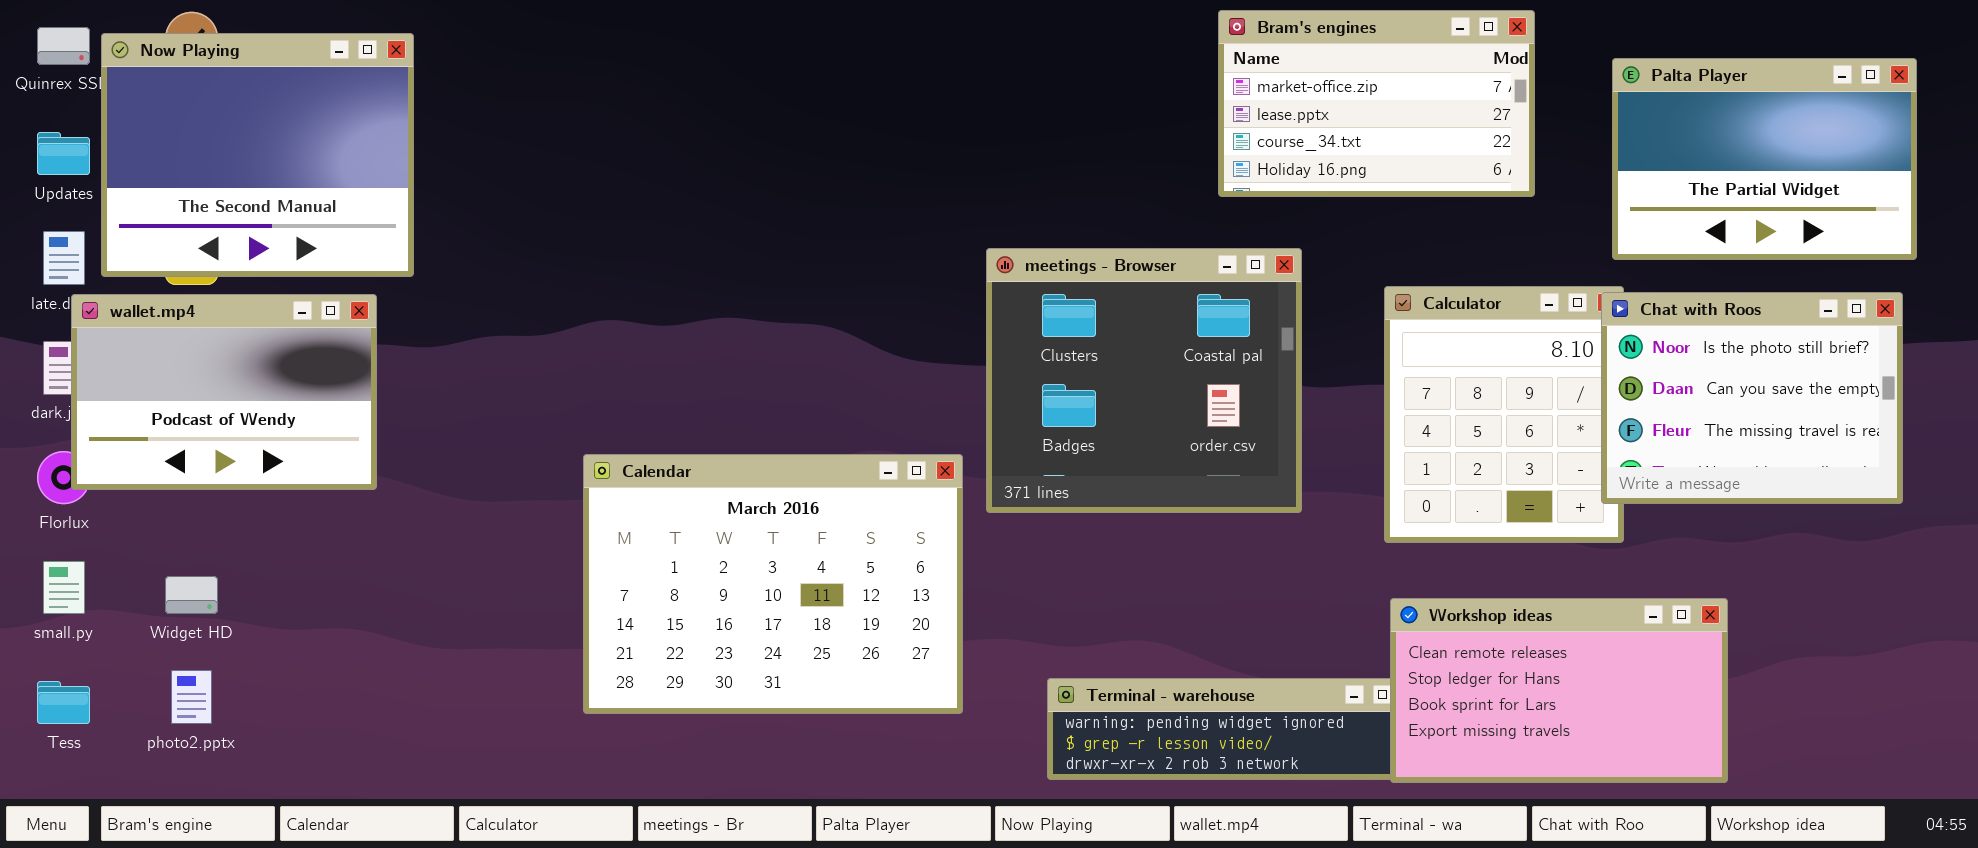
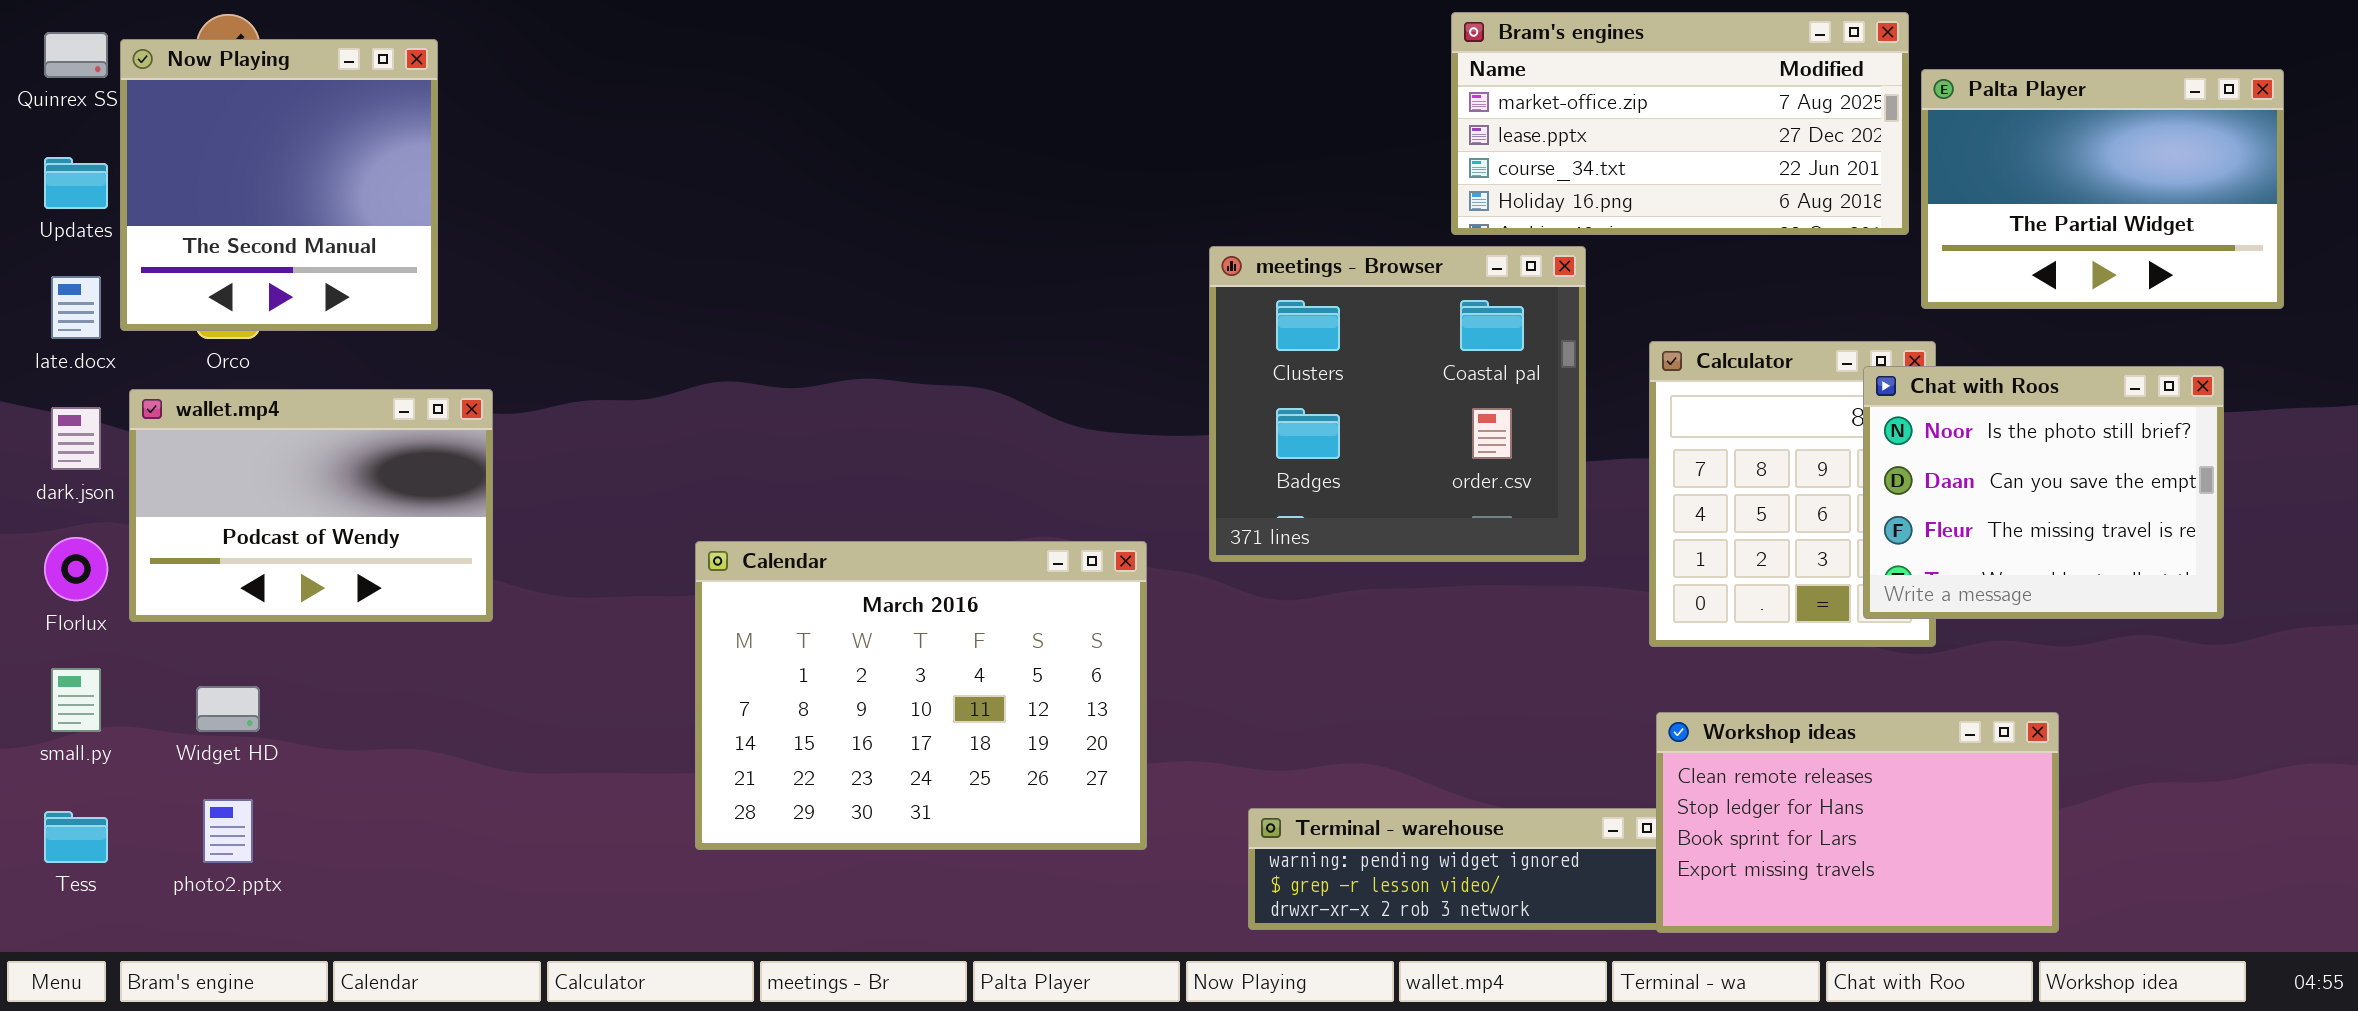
Bram's engines: [1218,10,1535,197] -> [1451,12,1909,235], resized
Now Playing: [101,33,414,277] -> [120,39,438,331], resized
meetings - Browser: [986,248,1302,513] -> [1209,246,1586,562], moved
Chat with Roos: [1601,292,1903,504] -> [1863,366,2224,619], moved
wallet.mp4: [71,294,377,490] -> [129,389,493,622], moved

